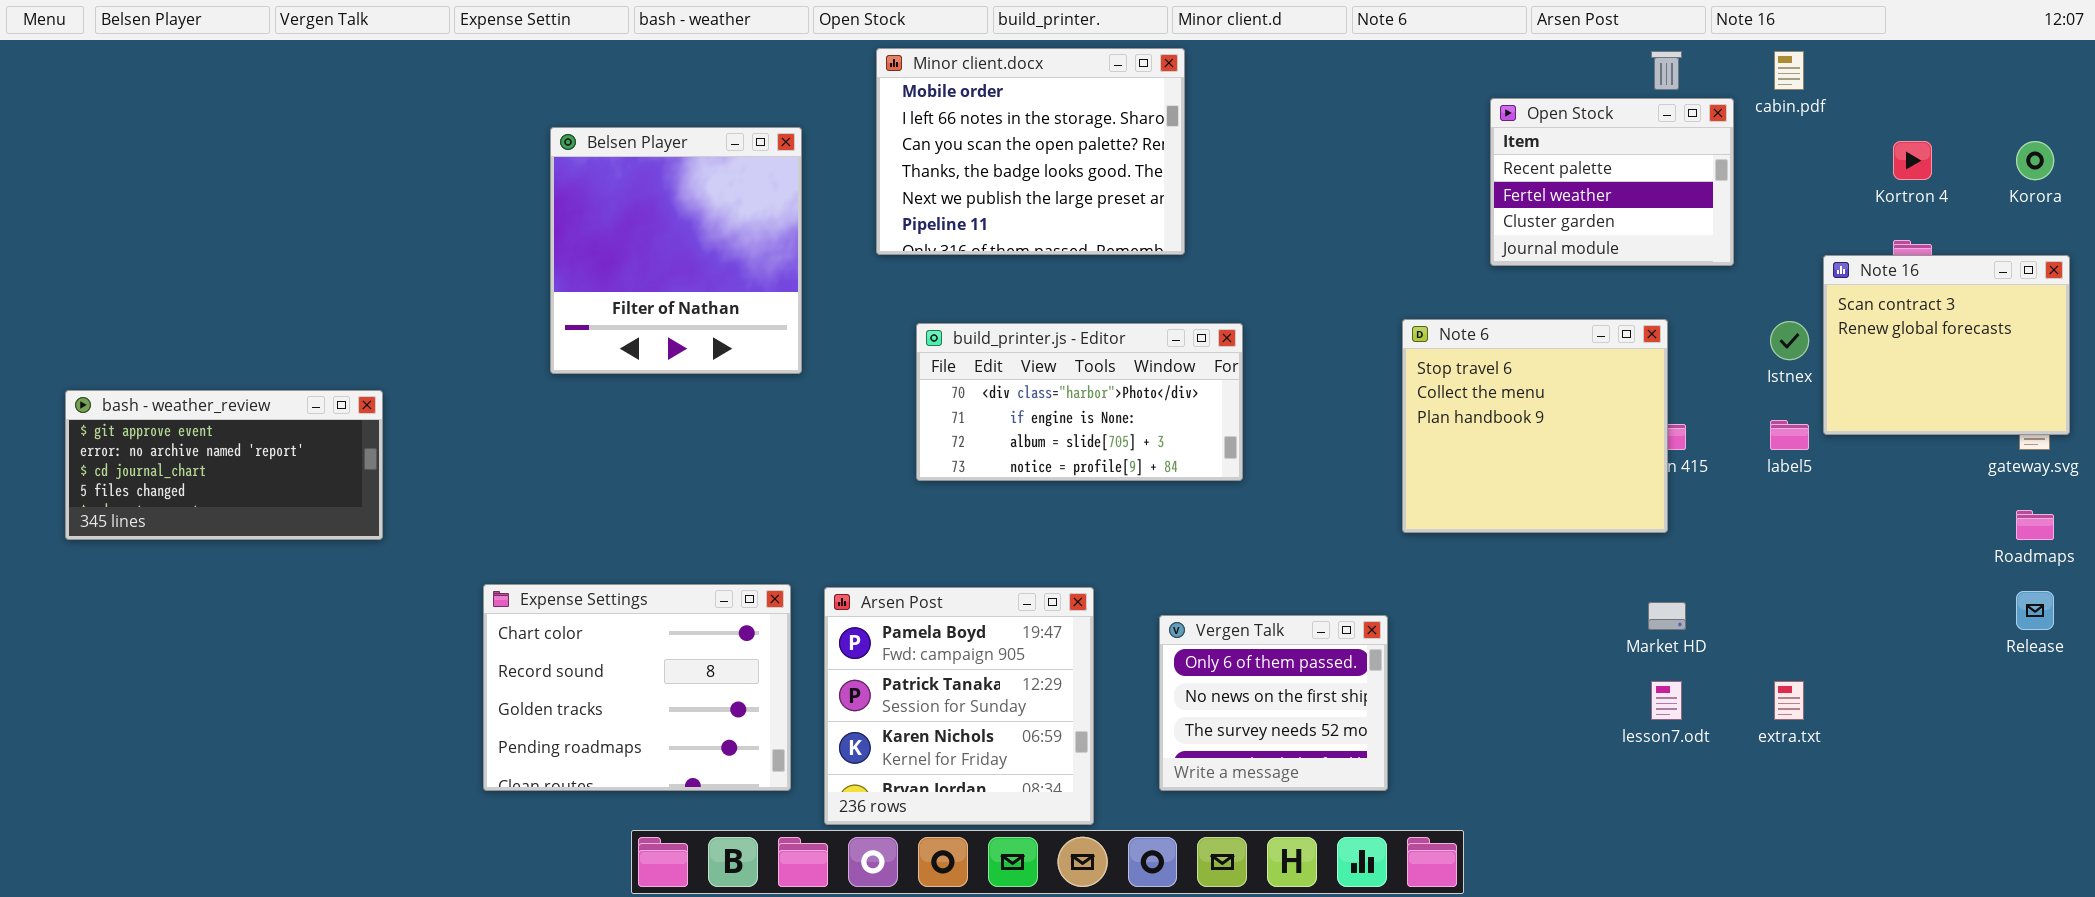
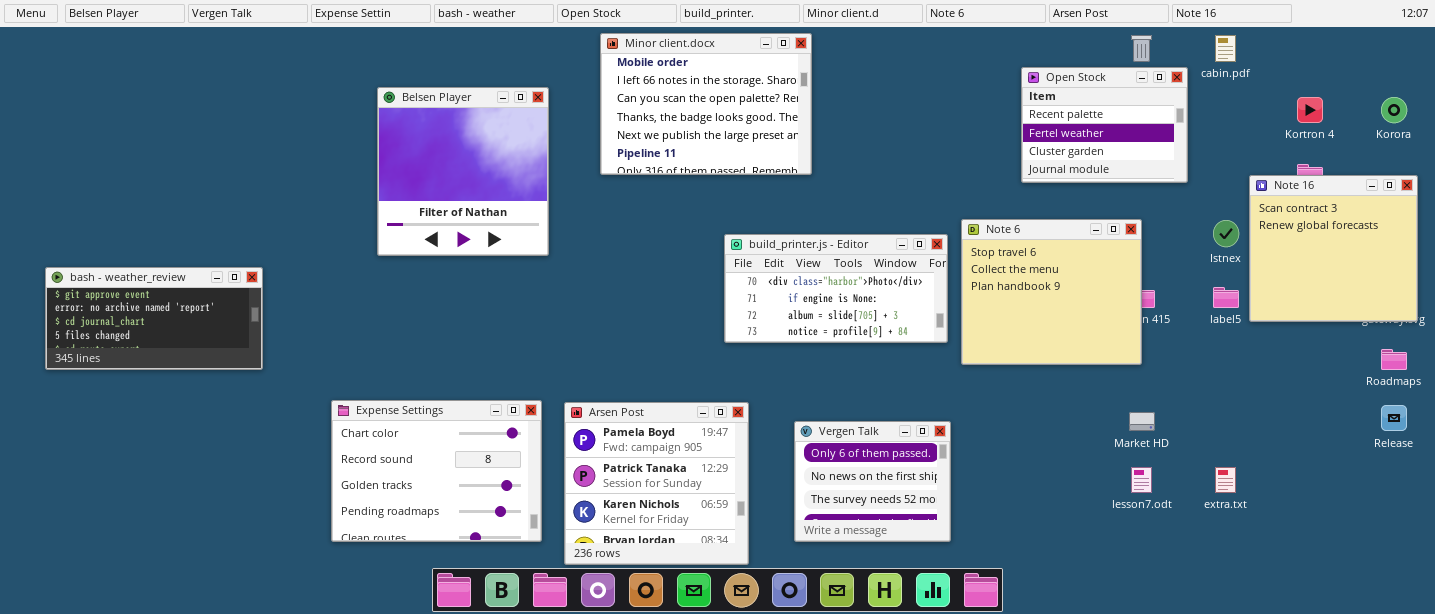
Note 16: [1823,255,2070,435] -> [1249,175,1418,322], resized
build_printer.js - Editor: [916,323,1243,481] -> [724,234,948,343], moved

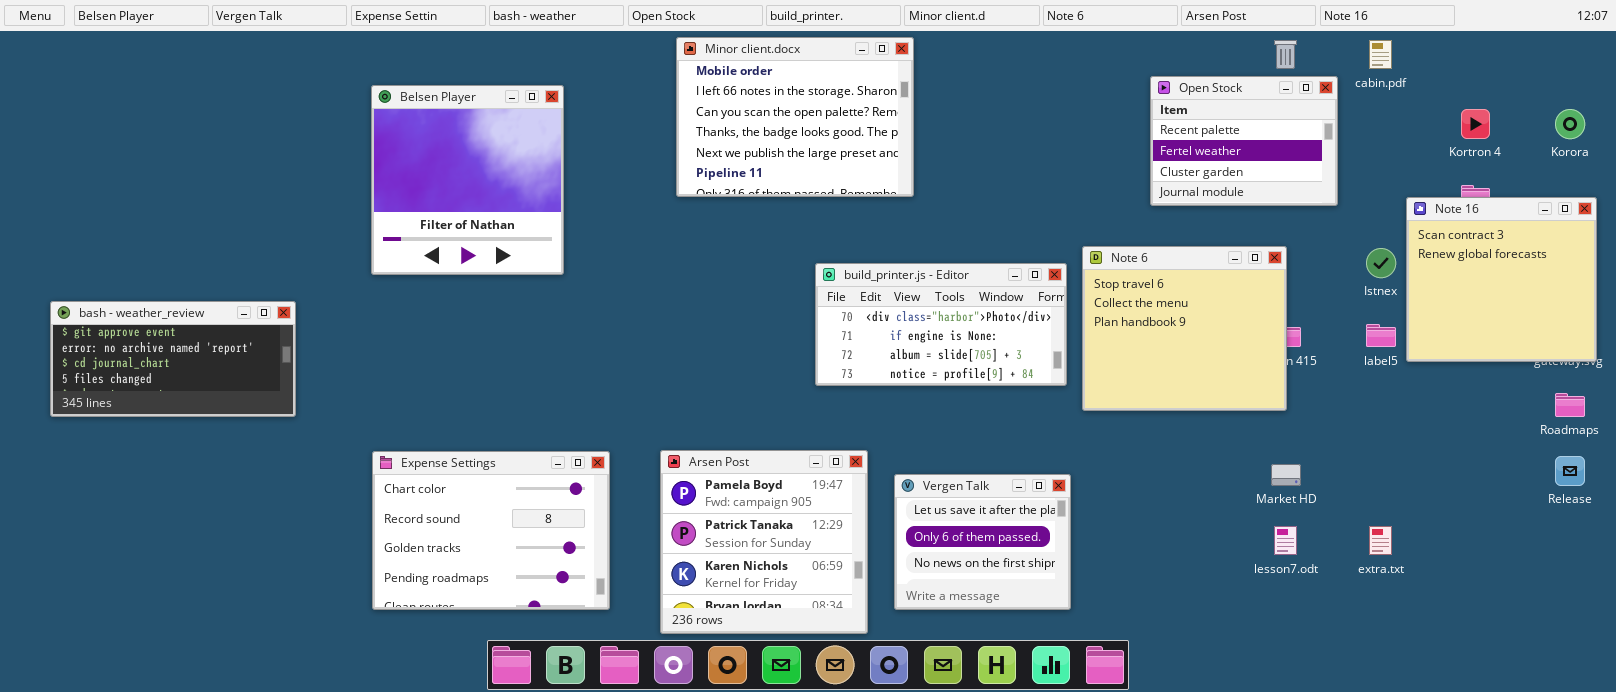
Belsen Player: [377,87,549,256] -> [371,85,564,275], moved
Arsen Post: [564,402,749,565] -> [660,450,868,634], moved
Vergen Talk: [794,421,951,542] -> [894,474,1071,610], scrolled up 1 row

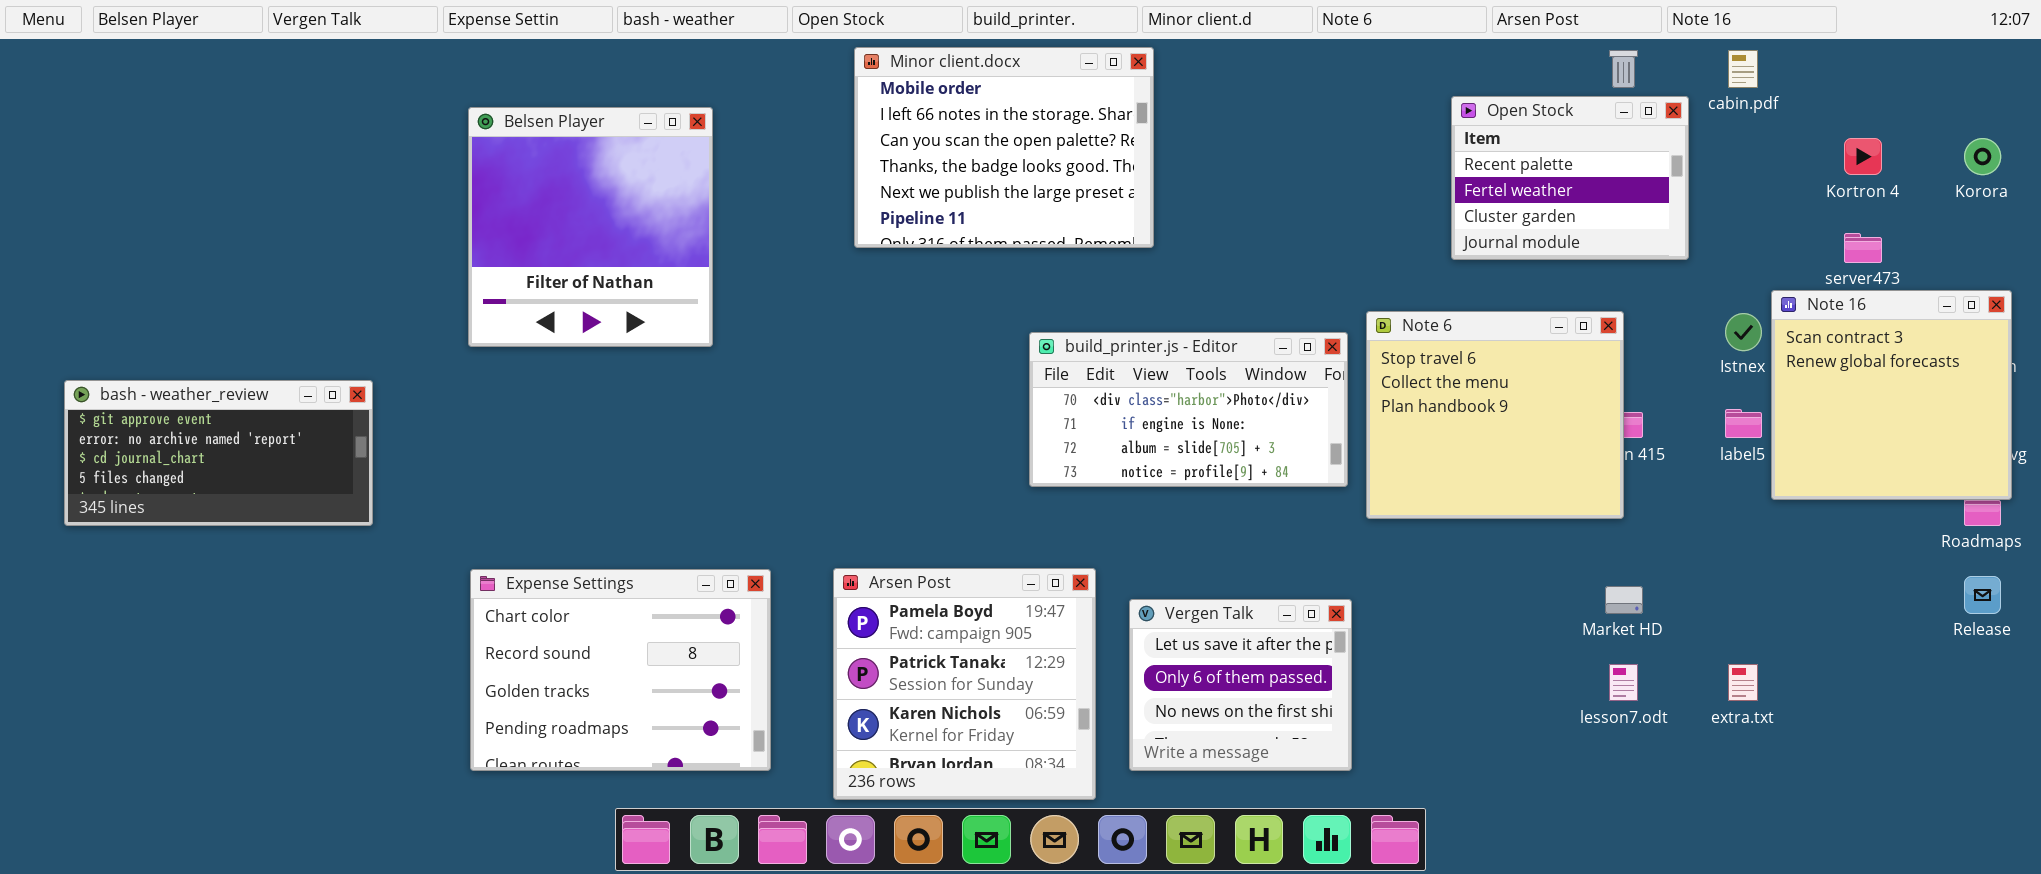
Note 16: [1406,197,1597,362] -> [1771,290,2012,500], moved

